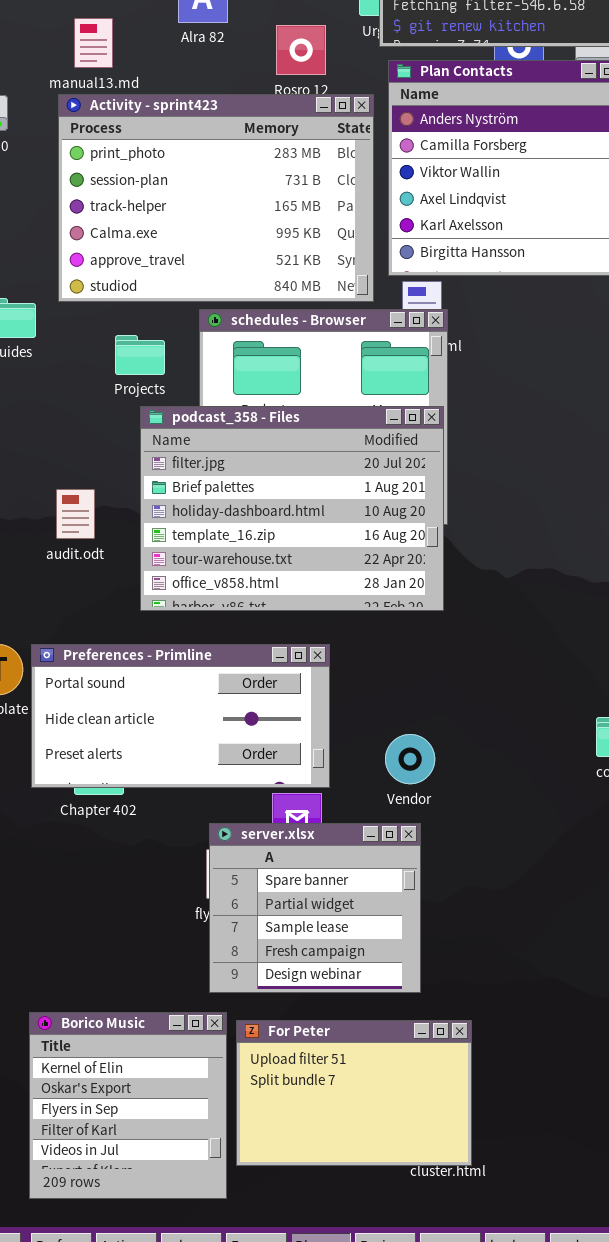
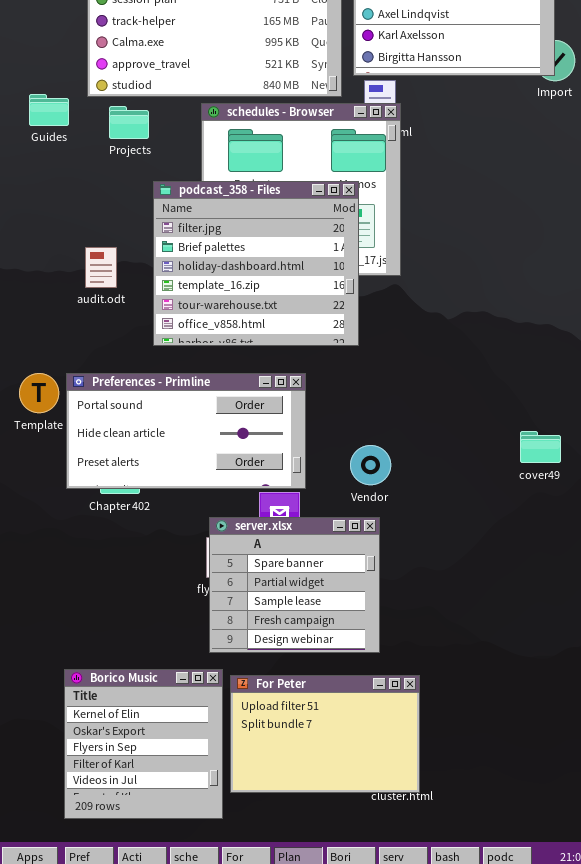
Projects: [115,335,165,375] -> [109,106,149,139], moved
podcast_358 - Files: [140,406,444,611] -> [153,181,359,346], resized

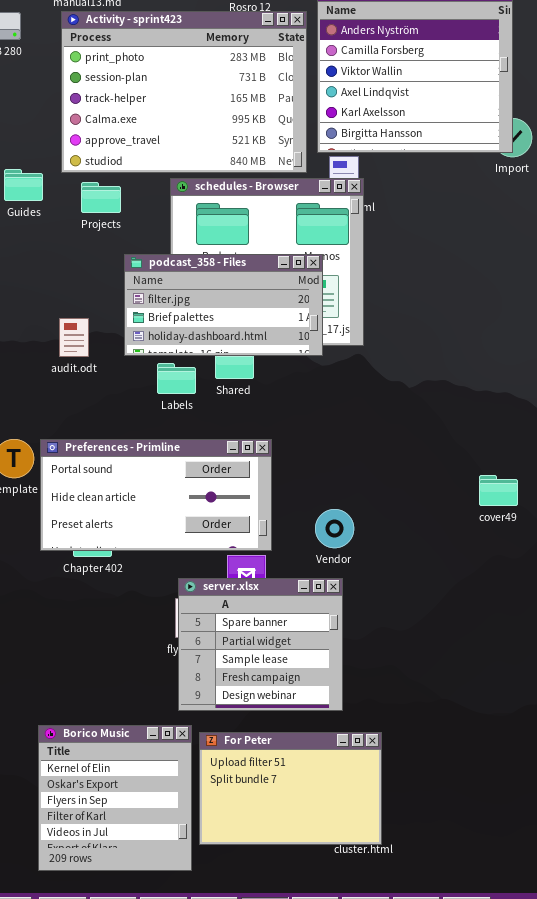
podcast_358 - Files: [153,181,359,346] -> [124,254,323,356], resized
cover49: [520,431,561,463] -> [479,475,518,506], moved

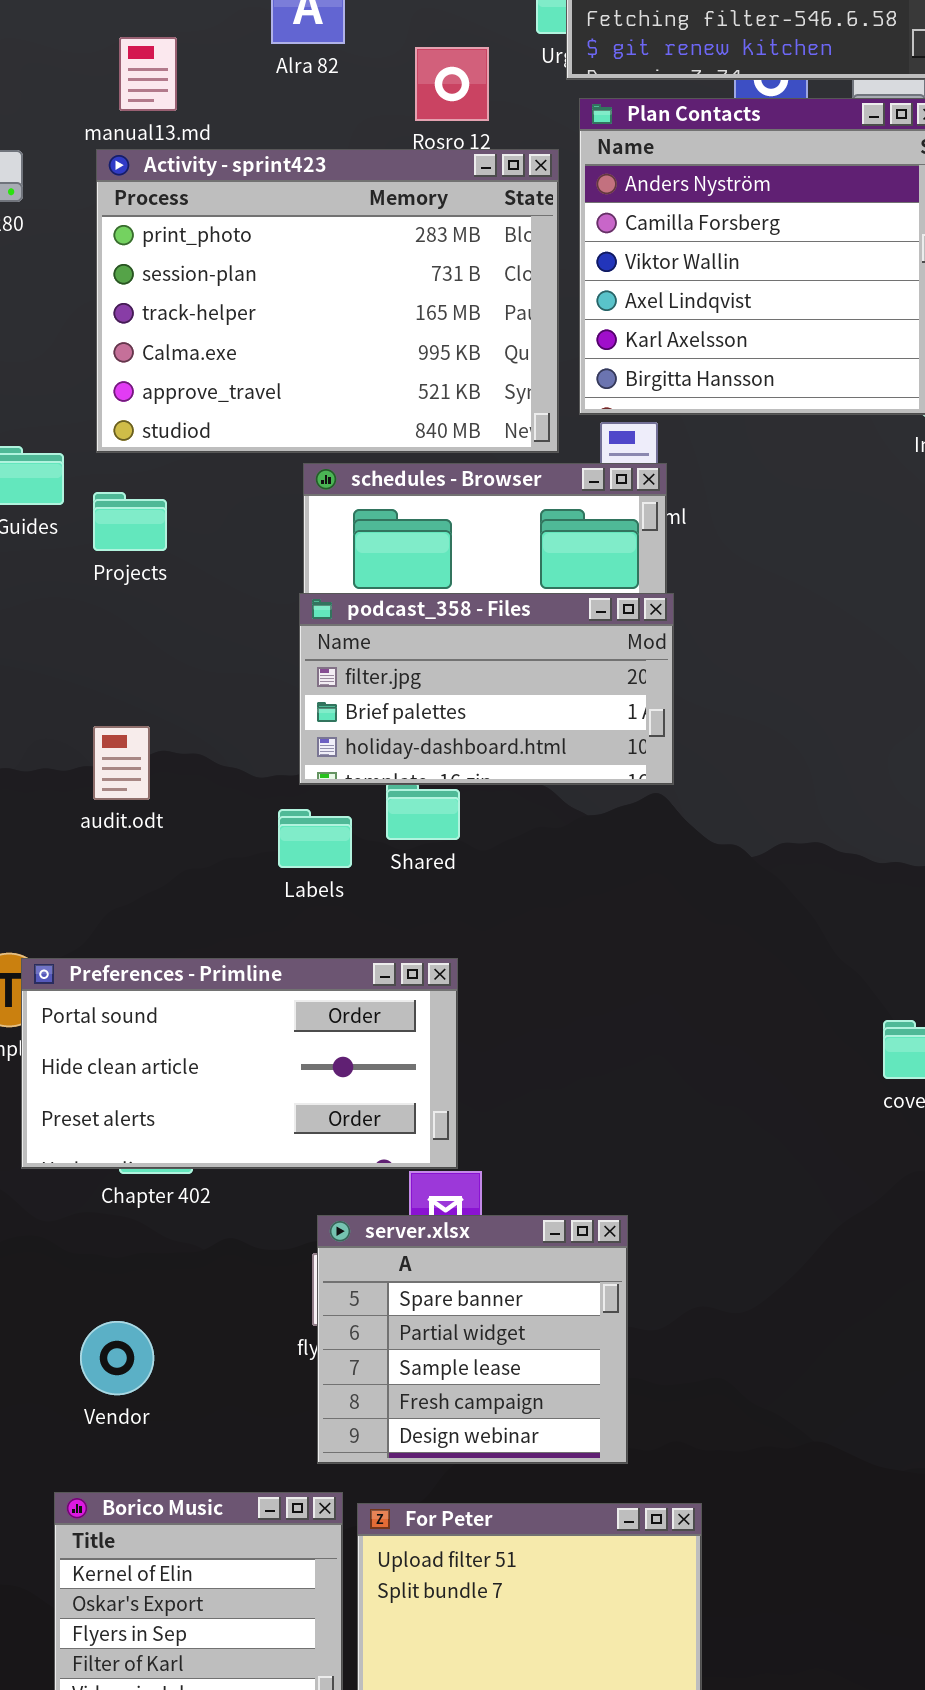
Projects: [81,182,121,213] -> [93,492,167,551], moved
podcast_358 - Files: [124,254,323,356] -> [299,593,674,785], moved
Preferences - Primline: [40,439,272,551] -> [21,958,458,1169], moved
Vendor: [315,509,354,548] -> [80,1321,154,1395], moved

